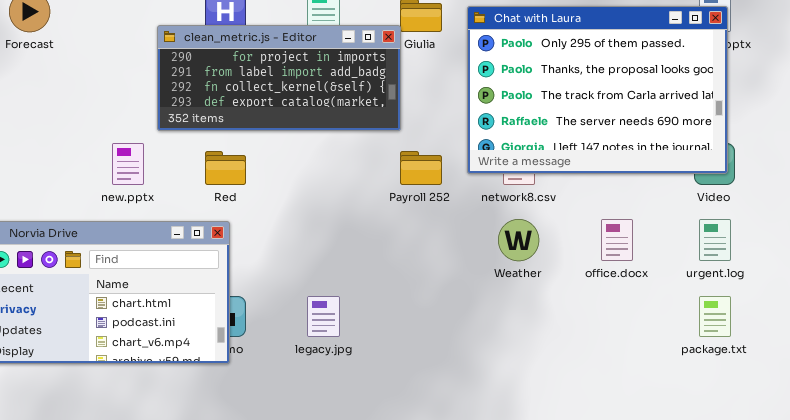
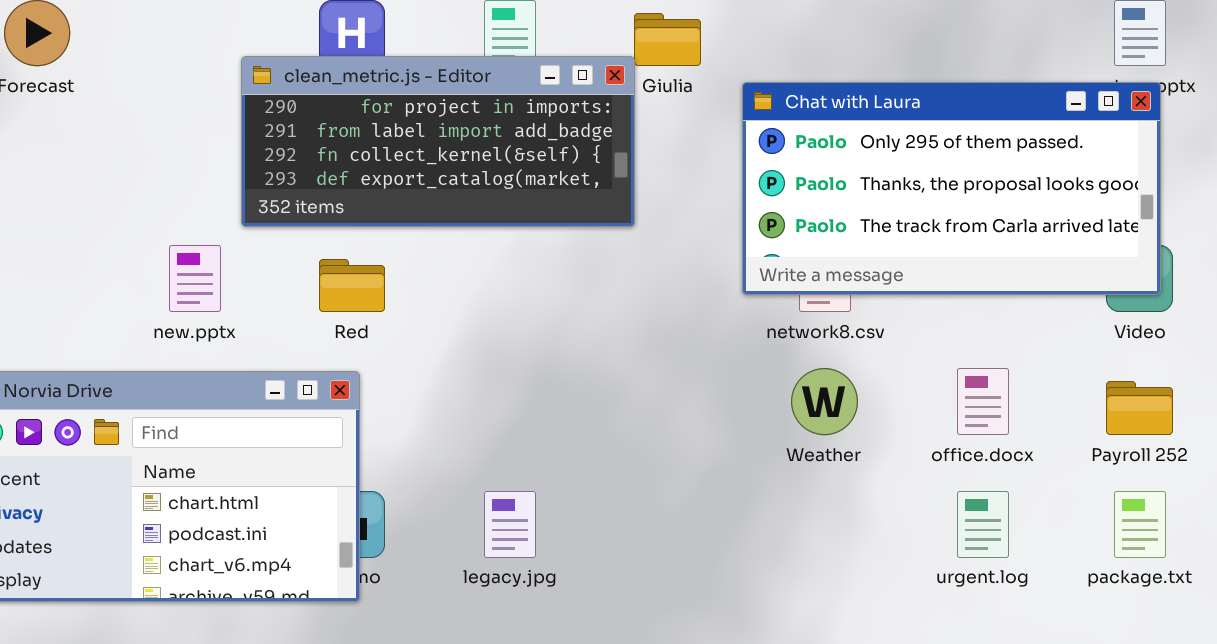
Chat with Laura: [467,6,728,174] -> [742,82,1161,295], resized
Payroll 252: [400,151,442,185] -> [1106,381,1173,435], moved
urgent.log: [699,219,731,261] -> [957,491,1009,558], moved

